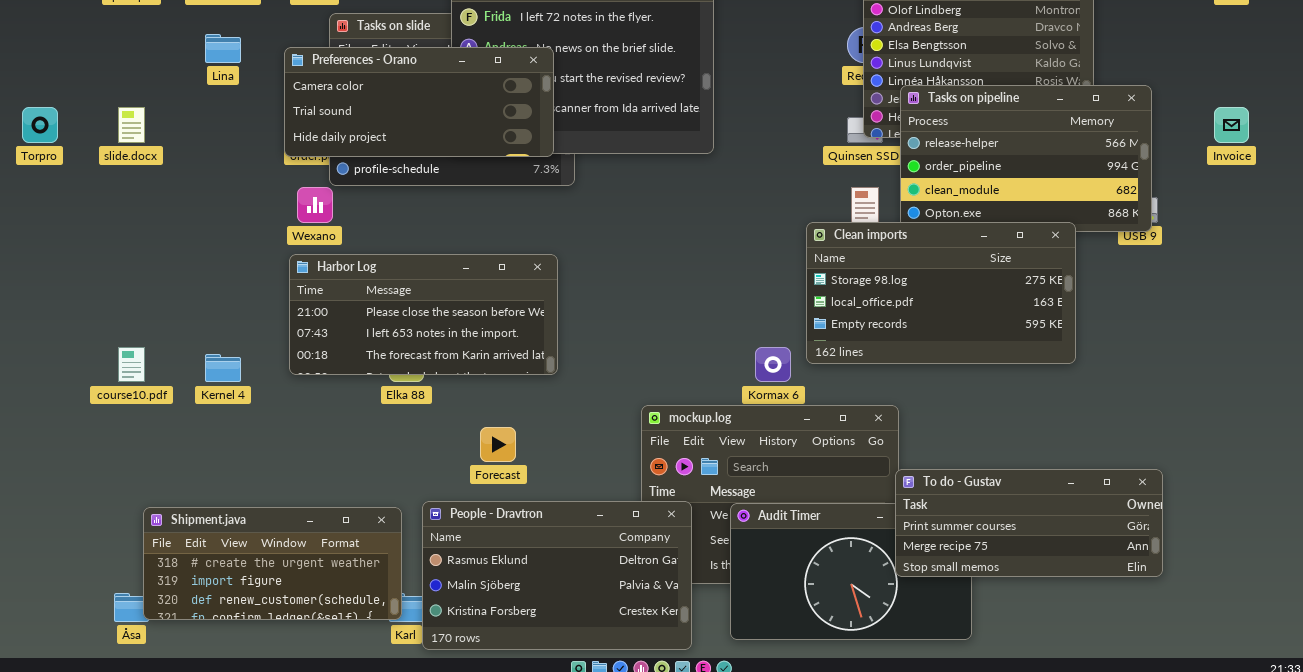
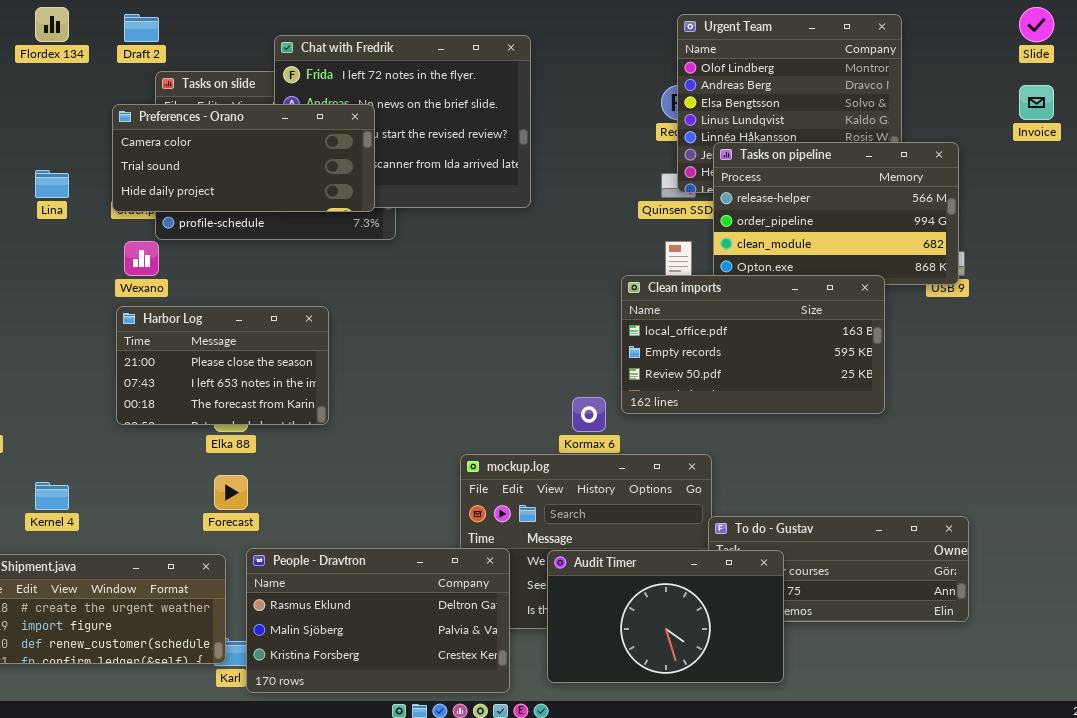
Lina: [205,34,241,63] -> [35,170,69,198], moved
Invoice: [1214,107,1249,143] -> [1019,85,1054,120], moved
Clean imports: [806,222,1076,364] -> [621,275,885,414], scrolled down 1 row
Harbor Log: [289,254,558,375] -> [116,306,329,425], resized
Kernel 4: [205,354,241,382] -> [35,482,69,510], moved
Forecast: [480,427,516,462] -> [214,475,248,510], moved
Audit Timer: [730,503,972,640] -> [547,550,784,683], raised

